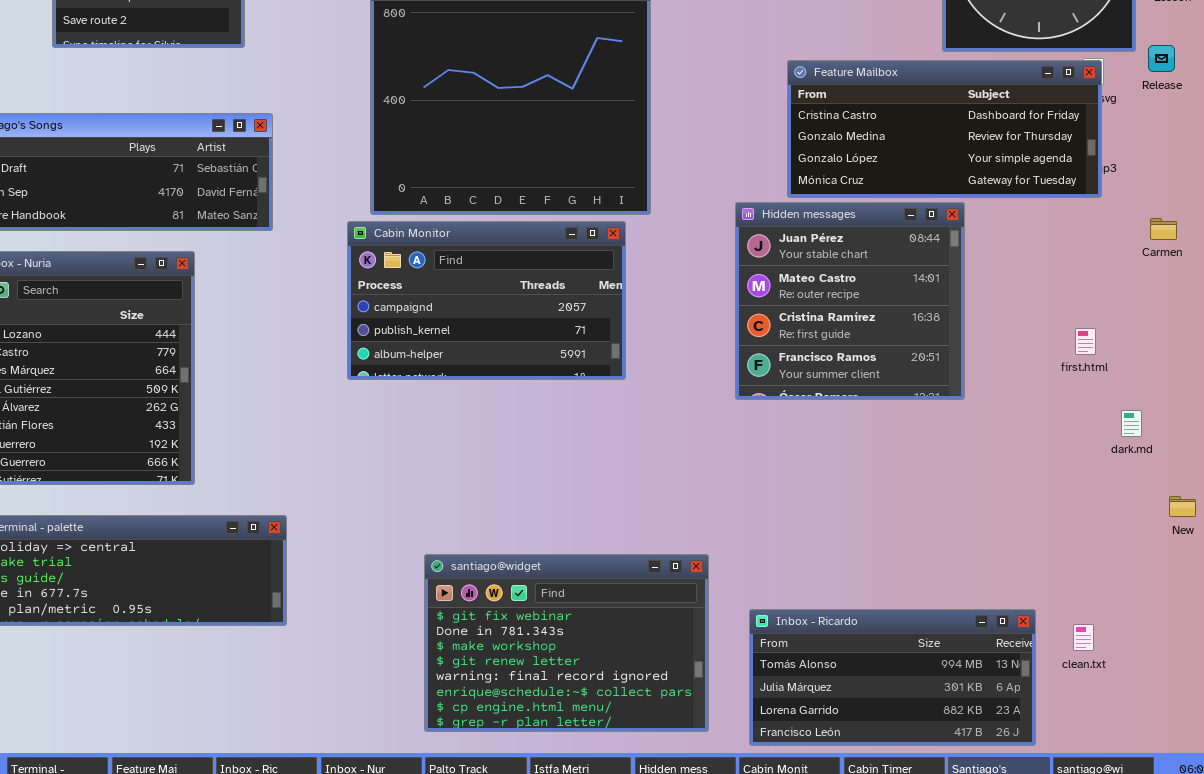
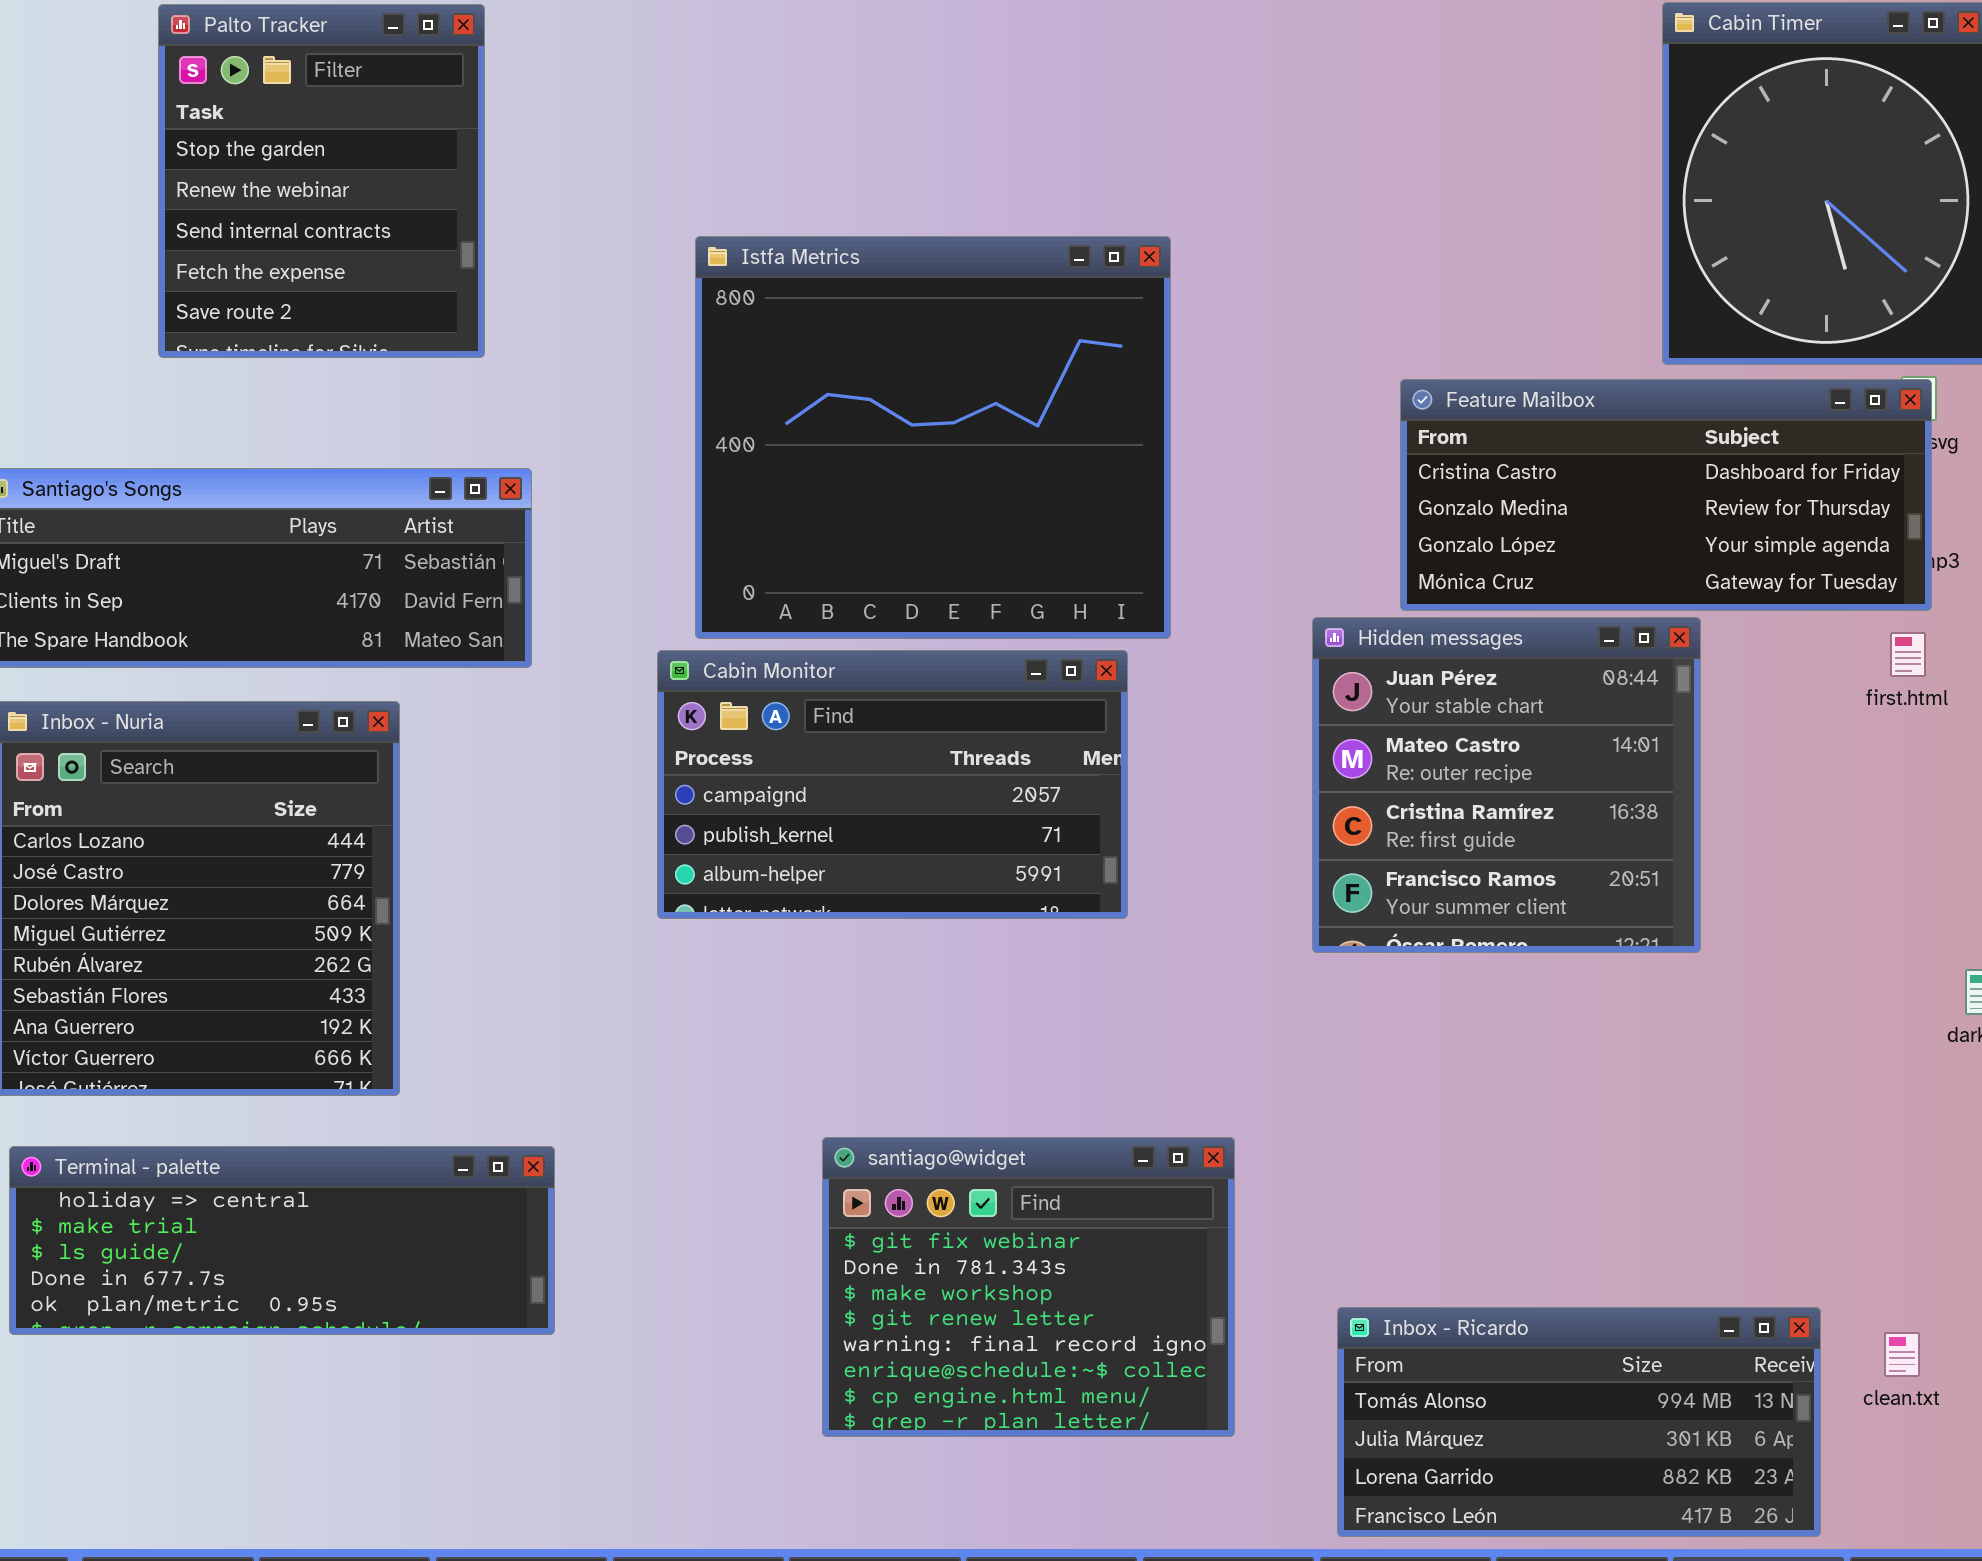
first.html: [1075,328,1096,355] -> [1890,632,1926,677], moved
santiago@widget: [424,554,709,732] -> [822,1137,1235,1437], moved, resized

